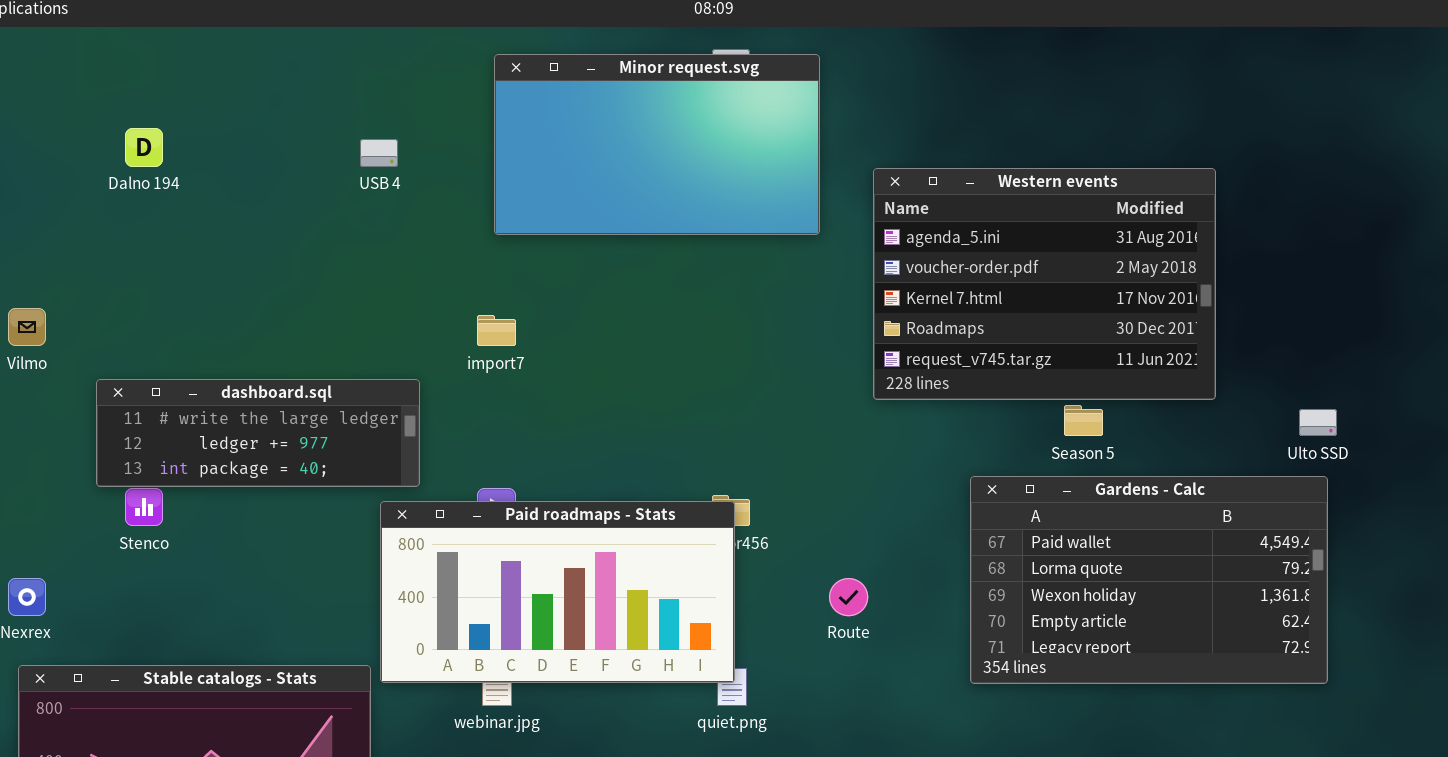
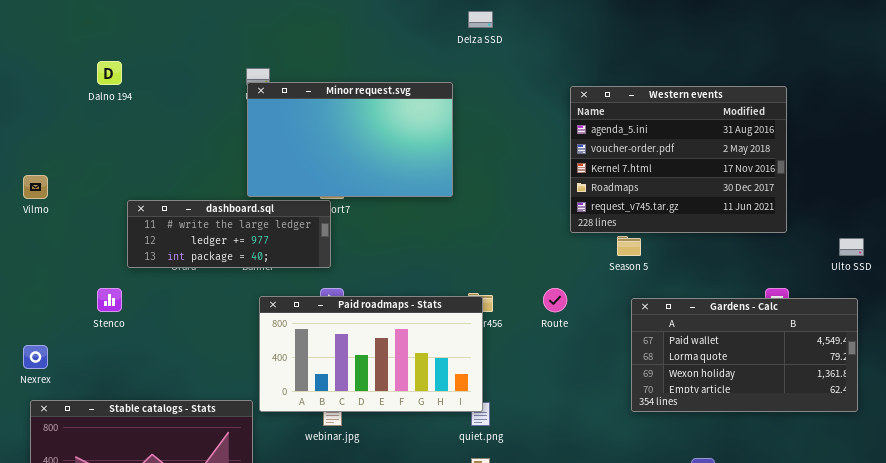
Minor request.svg: [494,54,820,235] -> [247,82,453,197], moved
dashboard.sql: [96,379,420,487] -> [127,200,331,268], moved
Season 5: [1064,405,1103,436] -> [617,236,641,256], moved
Gardens - Calc: [970,476,1328,684] -> [631,298,858,412], resized
Route: [829,578,868,616] -> [543,288,567,312], moved

